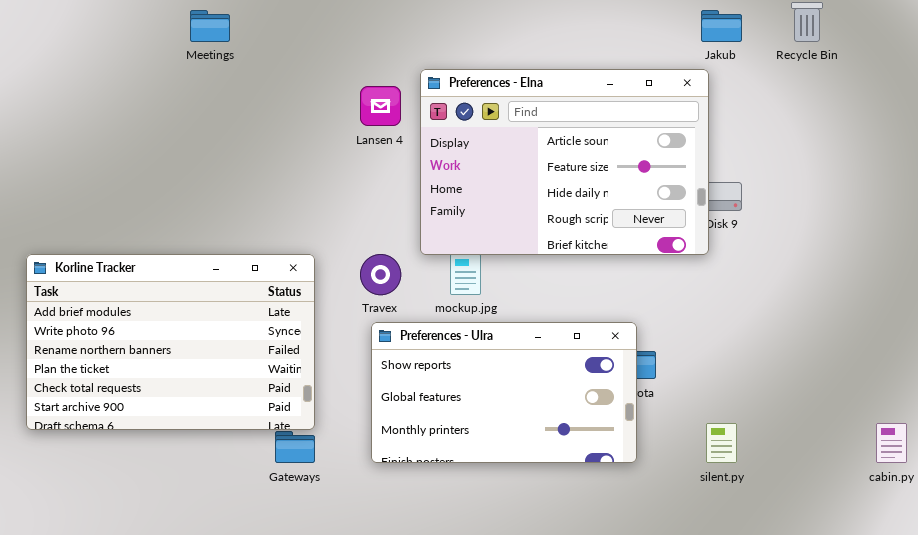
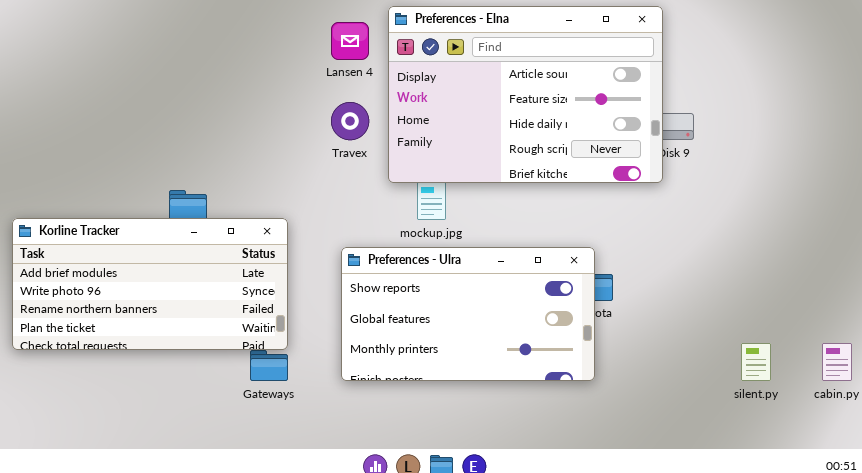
Korline Tracker: [26,254,315,430] -> [12,218,288,350], resized
Travex: [360,254,401,295] -> [331,102,369,140], moved
silent.py: [706,423,737,463] -> [741,343,771,381], moved

